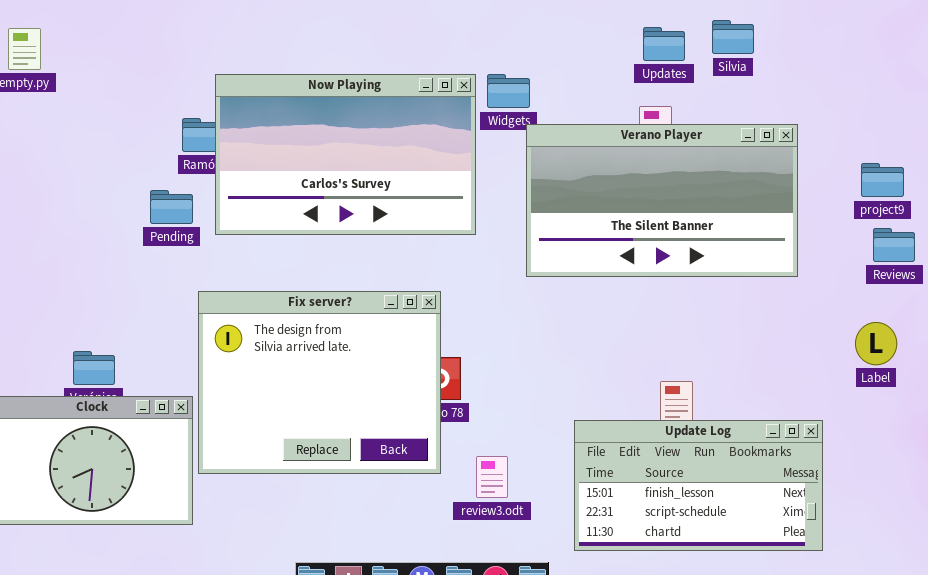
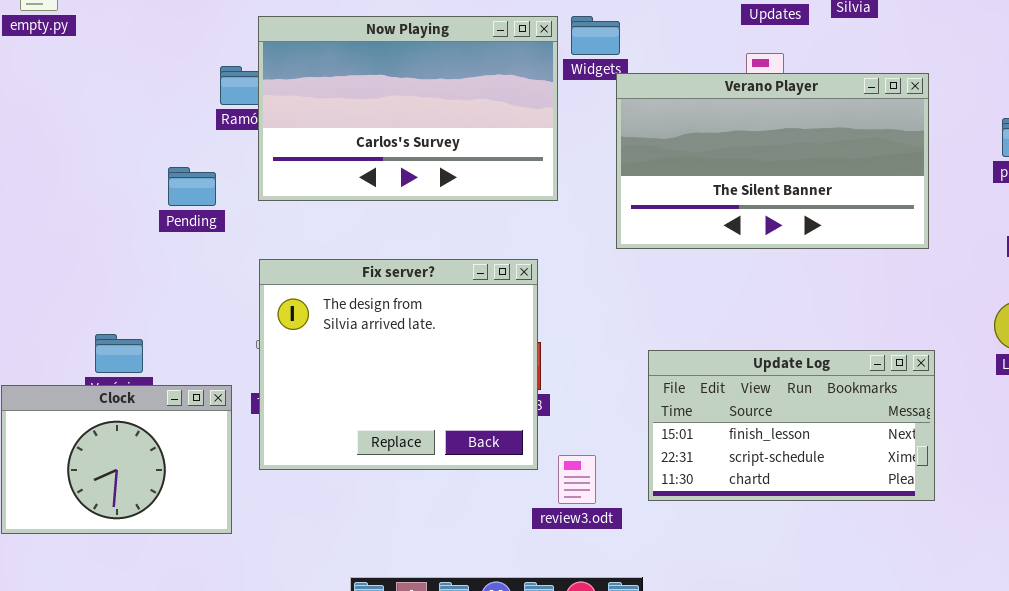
Pending: [150,190,193,224] -> [168,167,216,206], moved
Fix server?: [198,291,441,474] -> [259,259,538,470], moved
Update Log: [574,420,823,551] -> [648,350,935,501], moved

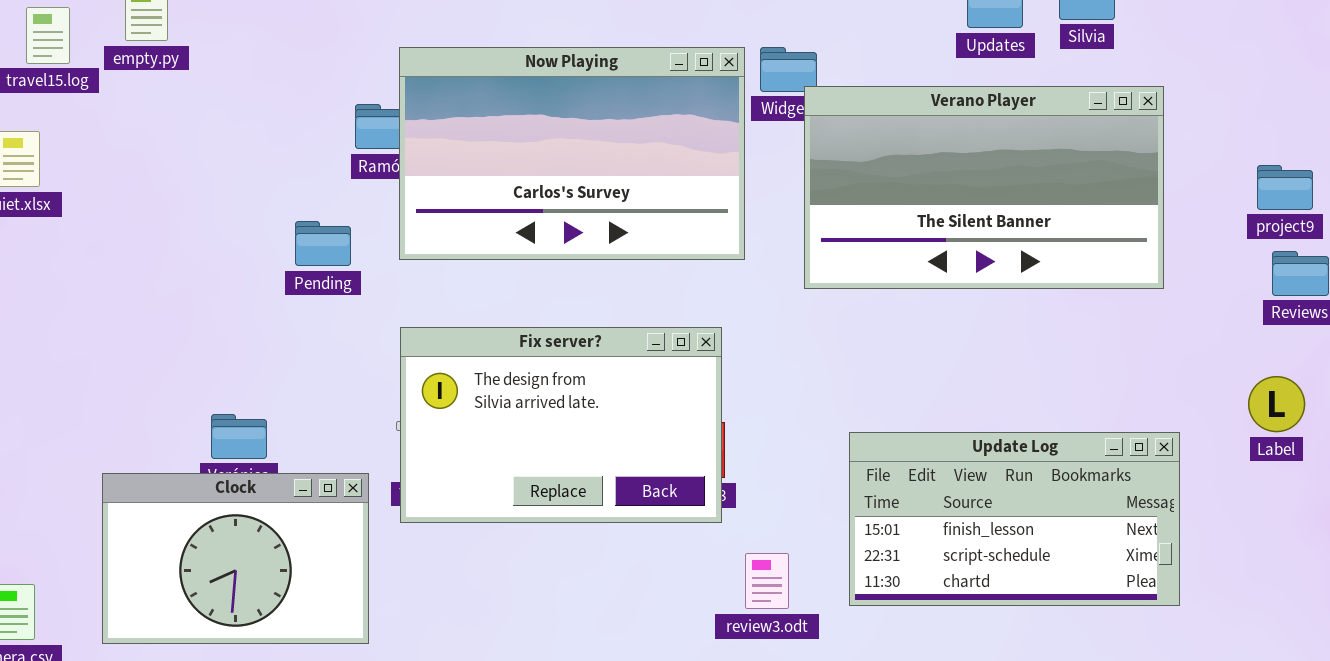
Verano Player: [616,73,929,249] -> [804,86,1164,289], moved
Fix server?: [259,259,538,470] -> [400,327,722,523], resized

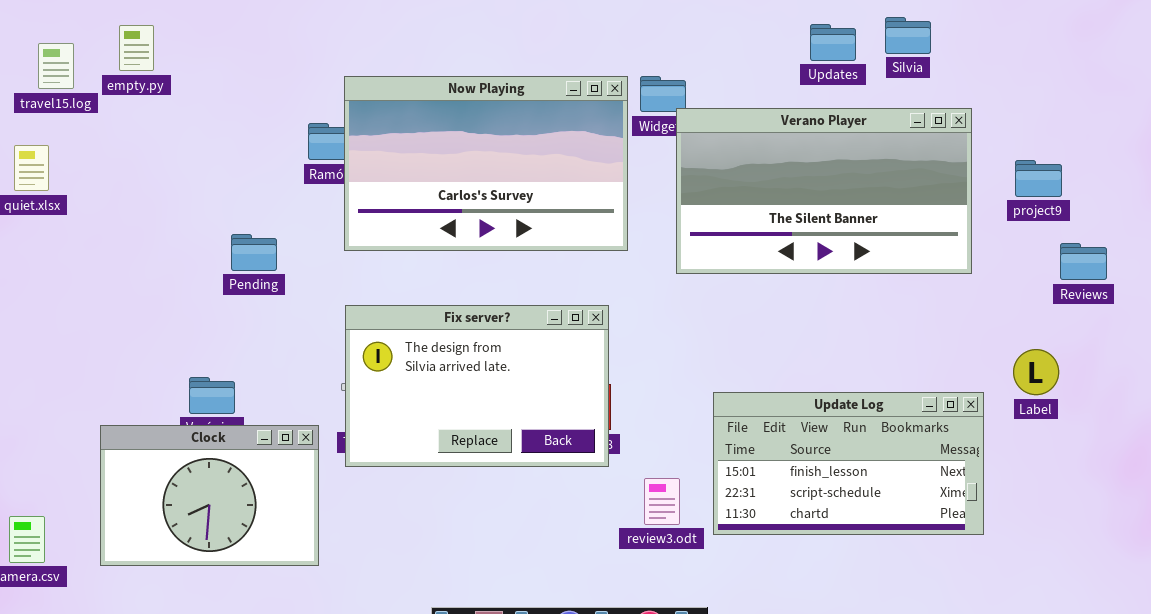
project9: [1257,165,1313,210] -> [1015,160,1062,197], moved
Pending: [295,221,351,266] -> [231,234,277,271], moved
Label: [1248,376,1305,432] -> [1013,349,1059,395], moved
review3.odt: [745,553,789,609] -> [644,478,680,525], moved

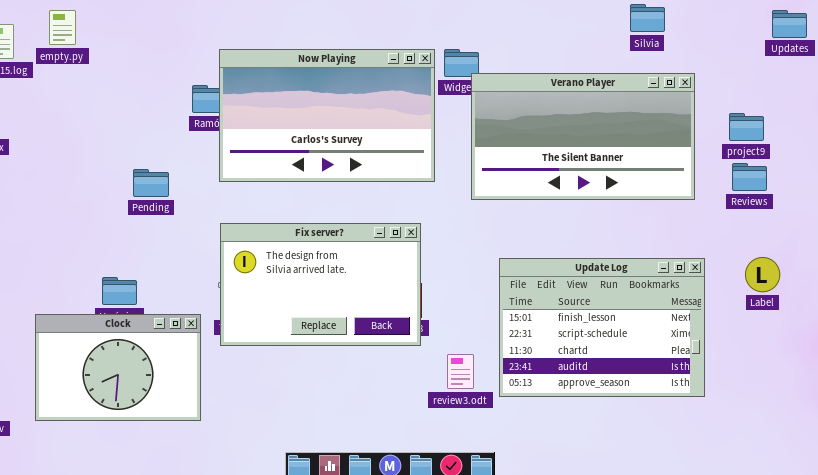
Updates: [810,24,856,61] -> [772,10,807,38], moved
Reviews: [1060,243,1107,280] -> [732,163,767,191], moved
Label: [1013,349,1059,395] -> [745,257,780,292], moved
Update Log: [713,392,984,535] -> [499,258,705,397], resized

